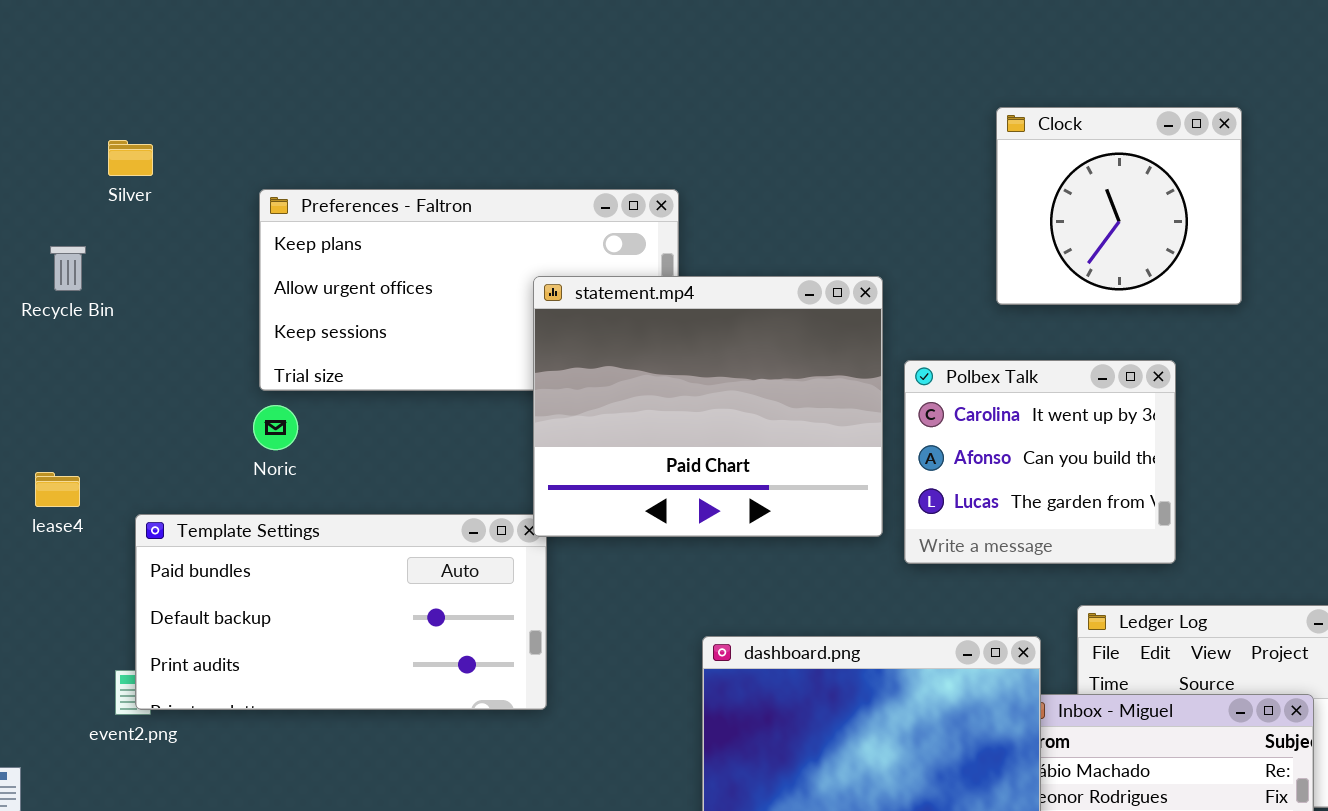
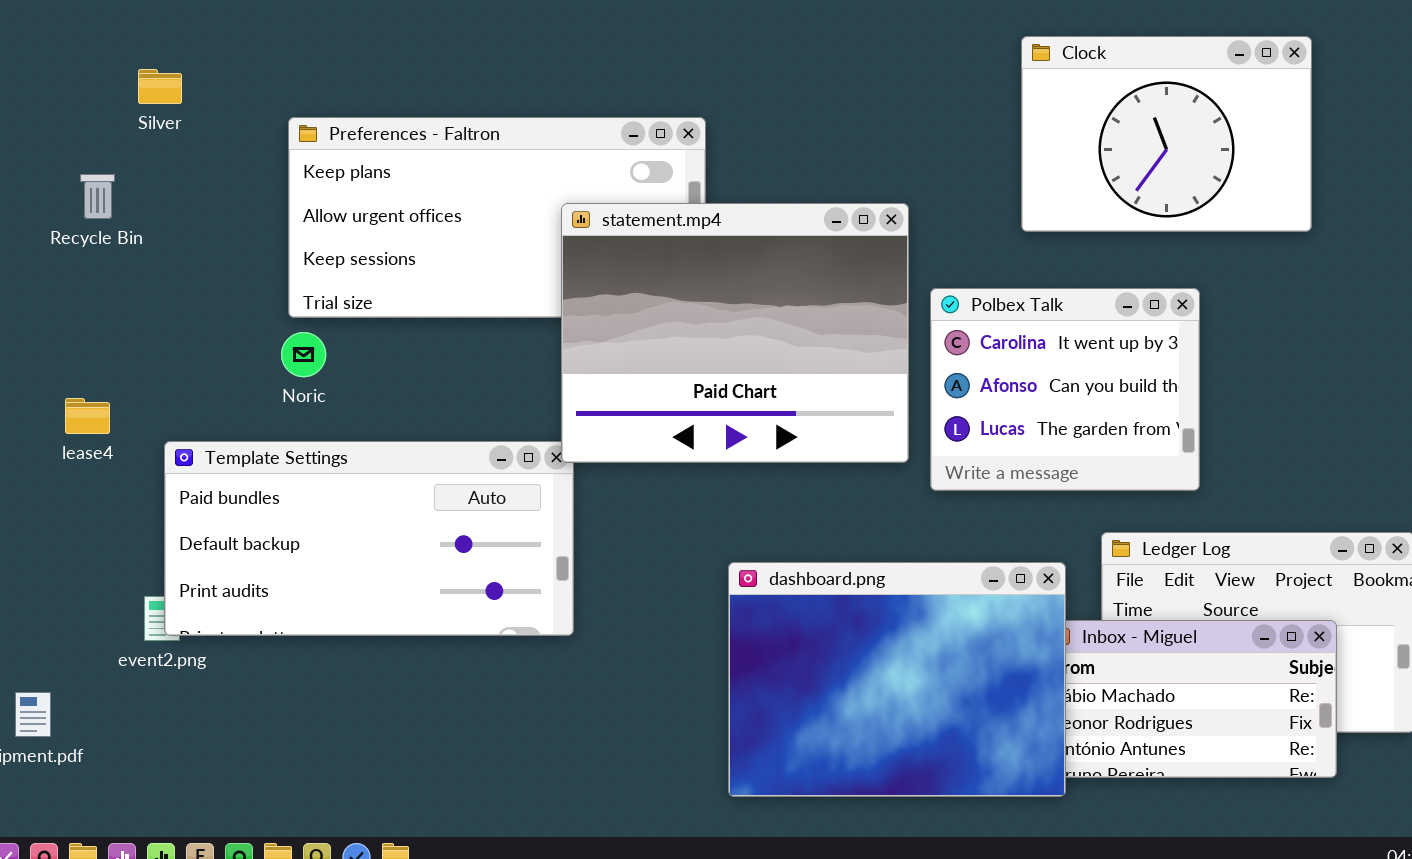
Clock: [996,107,1242,305] -> [1021,36,1312,232], resized

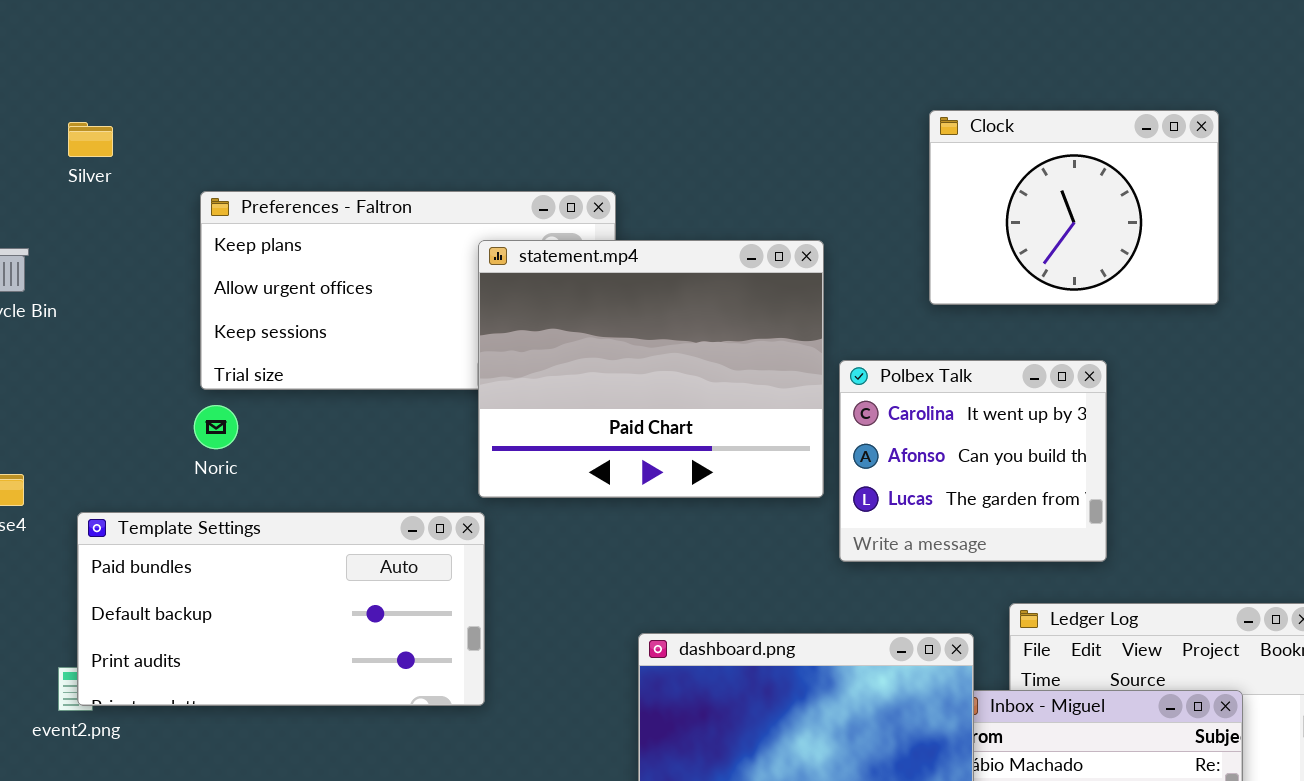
Silver: [138,69,182,104] -> [68,122,113,157], moved
statement.mp4: [561,203,909,463] -> [478,240,824,498], moved

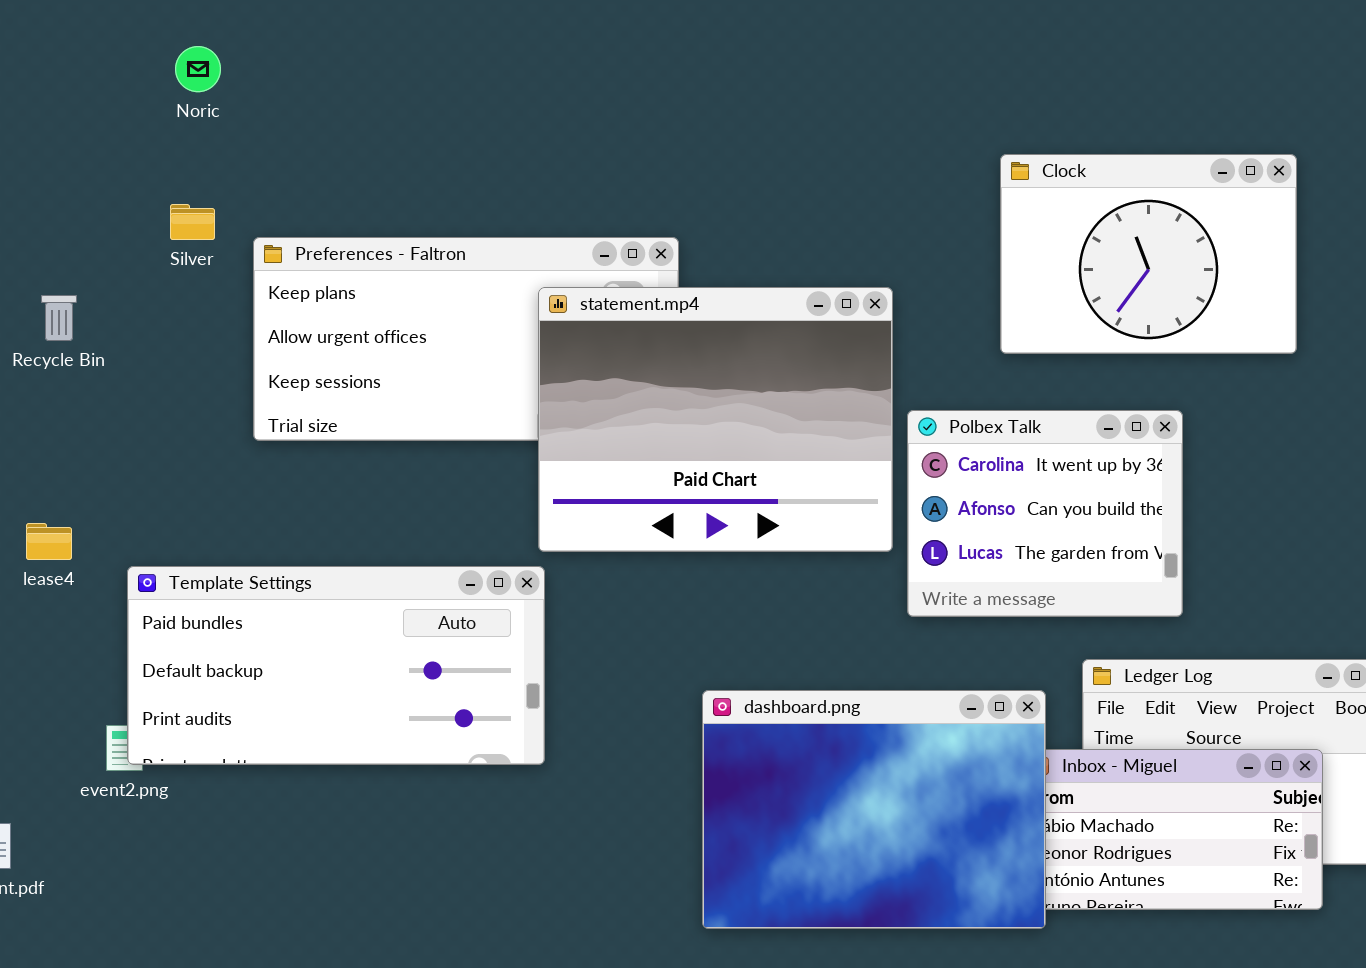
Silver: [68,122,113,157] -> [170,204,215,240], moved
Noric: [194,405,238,449] -> [175,46,221,92], moved

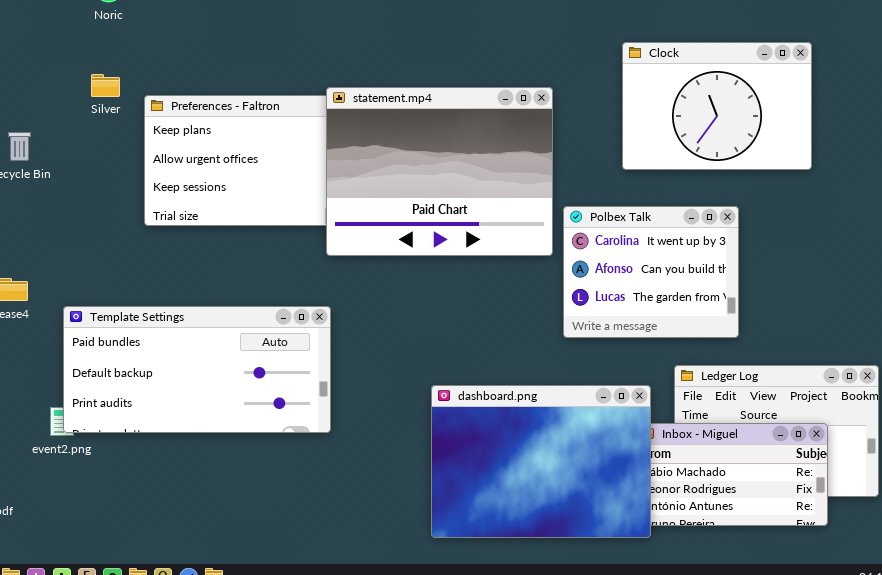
statement.mp4: [538,287,893,552] -> [326,87,553,256], moved

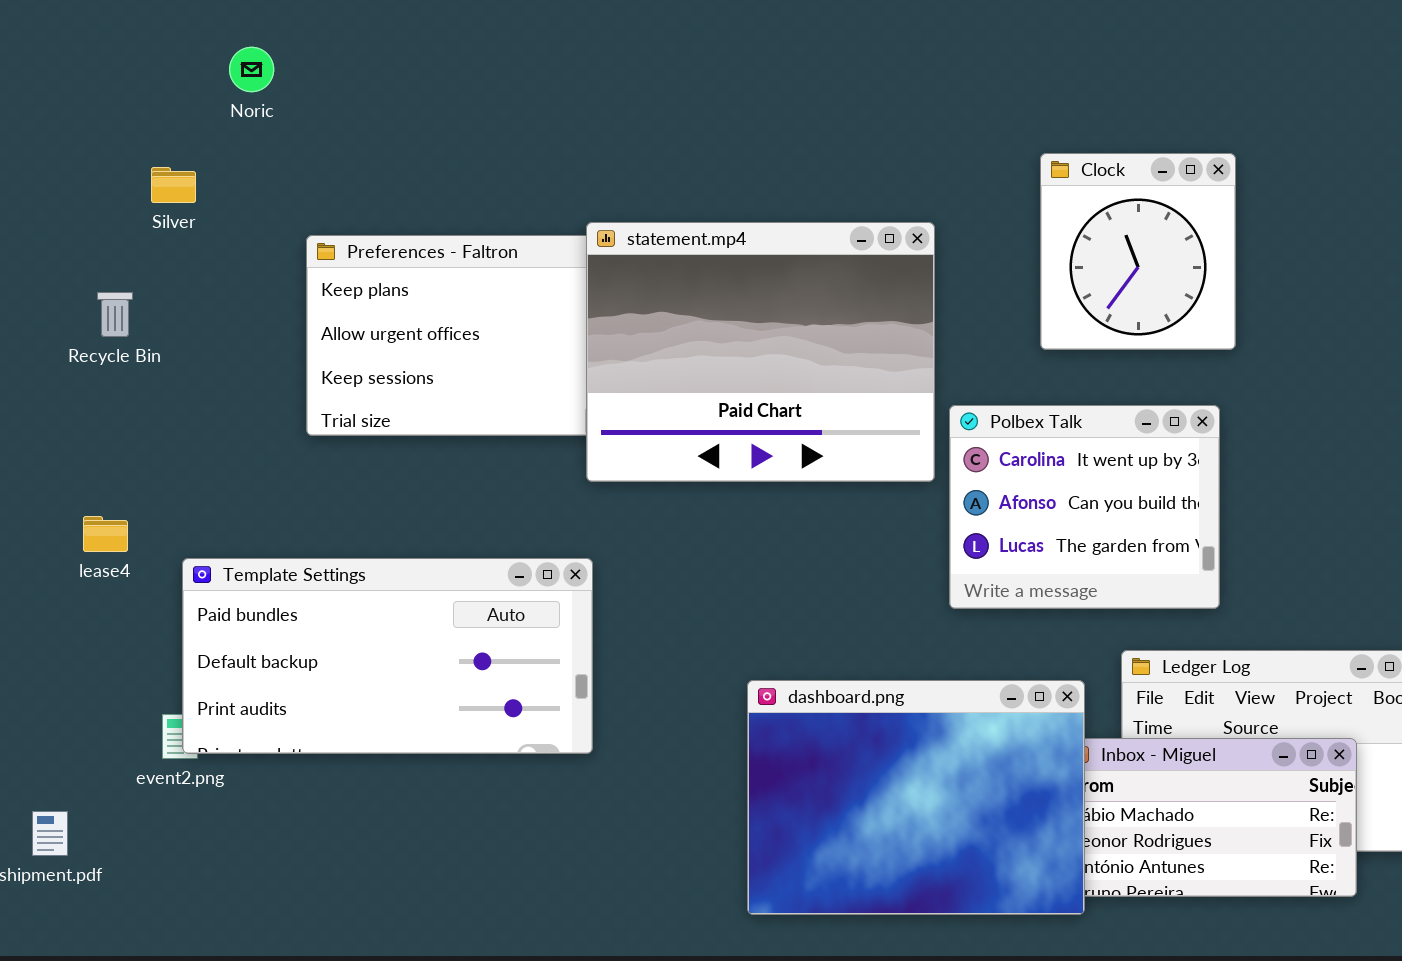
Clock: [622,42,812,170] -> [1040,153,1236,350], resized
Silver: [91,74,120,97] -> [151,167,196,203], moved

